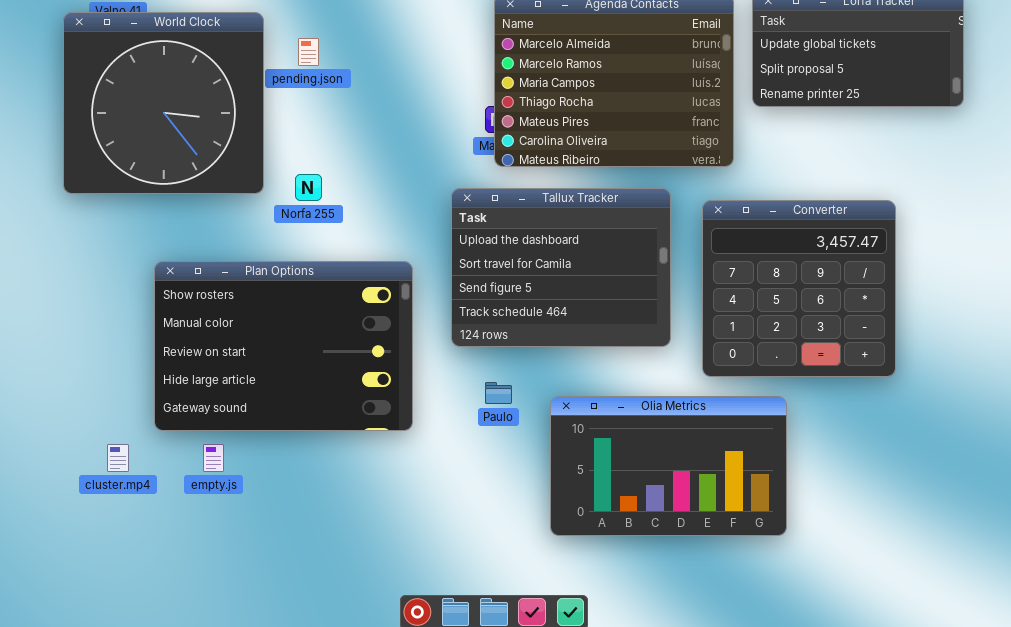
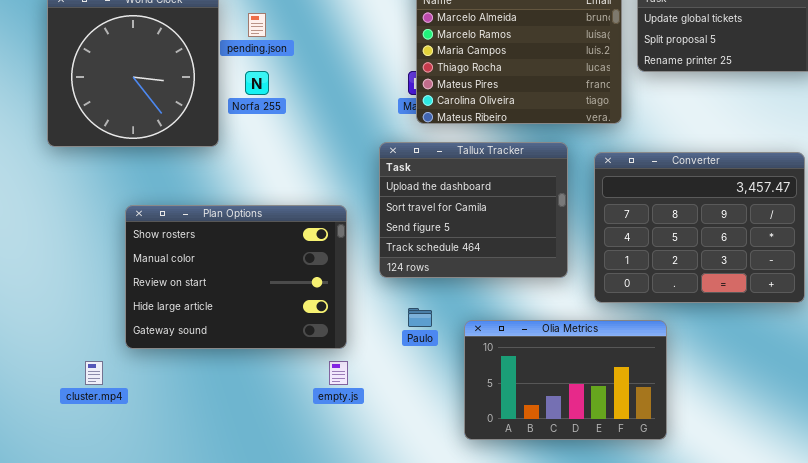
Norfa 255: [295,174,322,201] -> [245,71,269,95], moved
Converter: [702,200,896,377] -> [594,152,805,303], resized
empty.js: [203,444,224,472] -> [329,361,348,385], moved

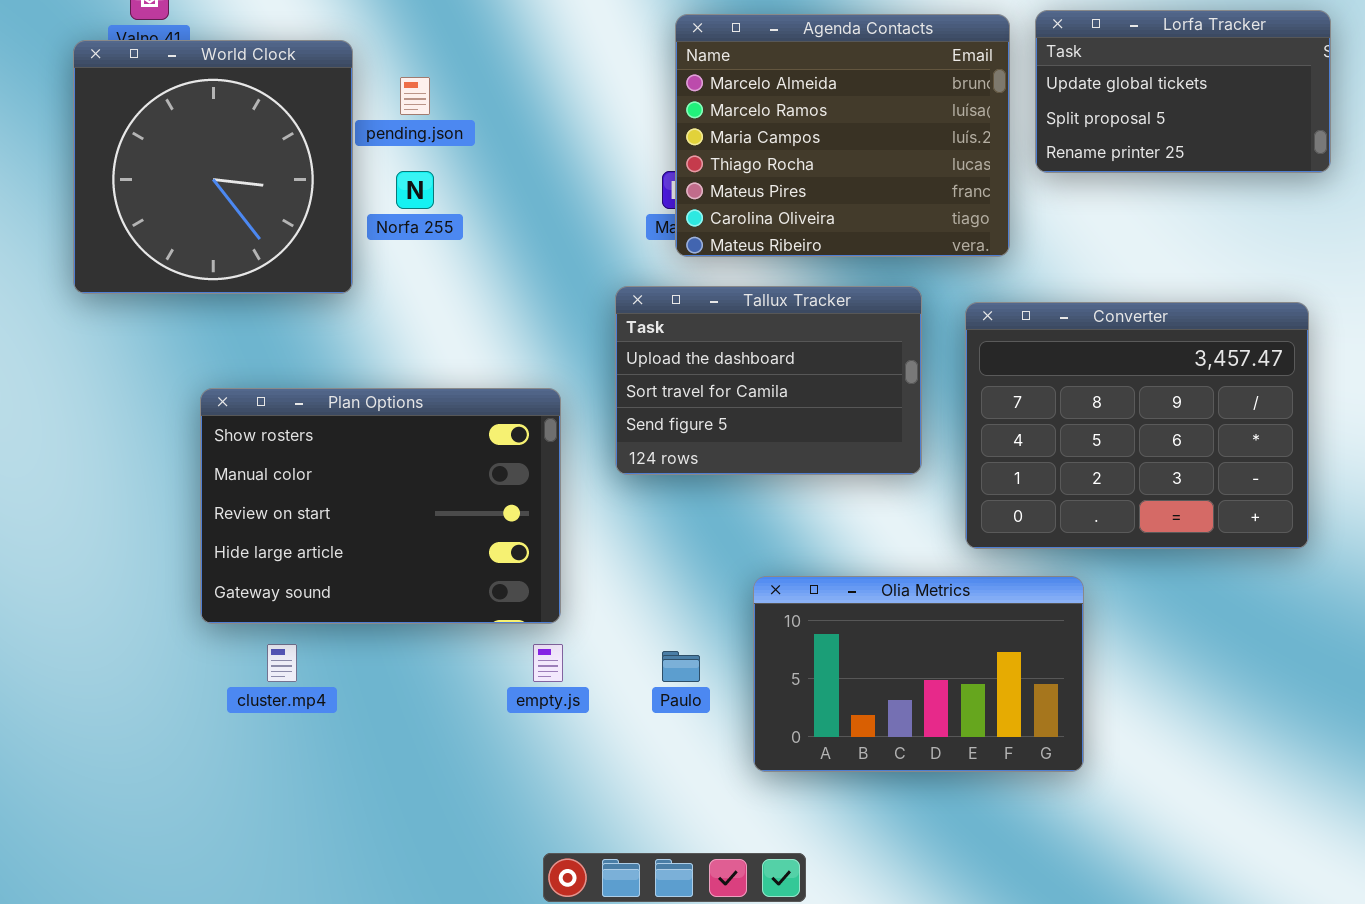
Tallux Tracker: [379,142,568,278] -> [615,286,922,475], resized
Paulo: [408,308,432,327] -> [662,651,700,682], moved
cluster.mp4: [85,361,103,385] -> [267,644,297,682], moved

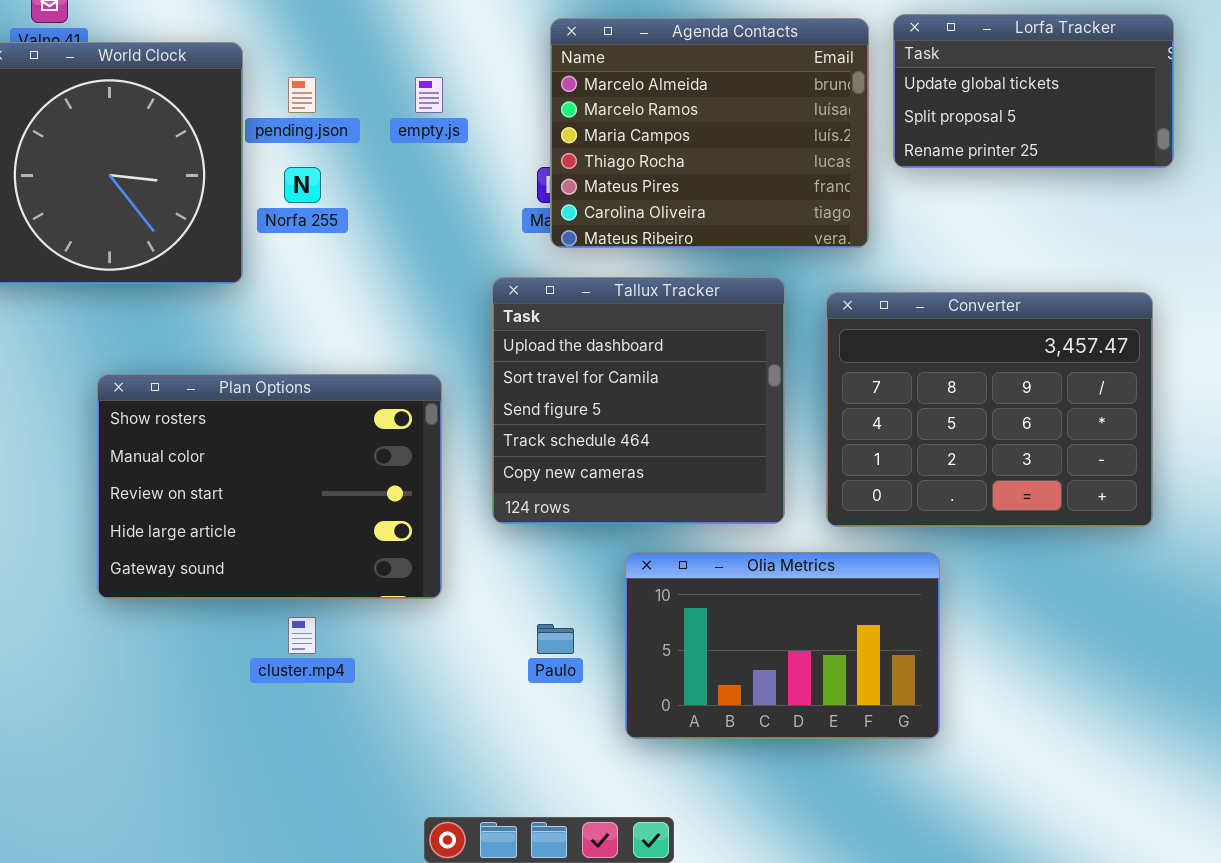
Tallux Tracker: [615,286,922,475] -> [492,277,785,524], resized
cluster.mp4: [267,644,297,682] -> [288,617,316,654], moved
empty.js: [533,644,563,682] -> [415,77,443,113], moved

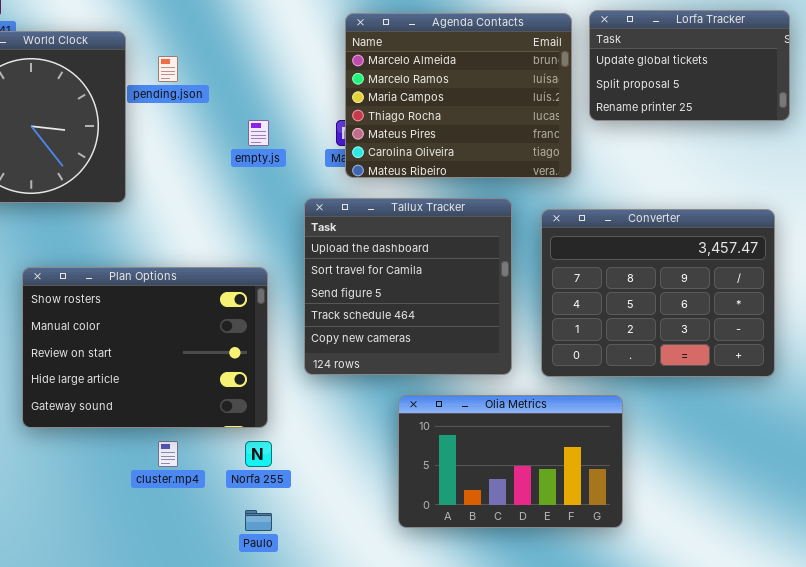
empty.js: [415,77,443,113] -> [248,120,269,146], moved
Norfa 255: [284,167,321,203] -> [245,441,272,467], moved
Paulo: [537,624,574,654] -> [245,510,272,531], moved

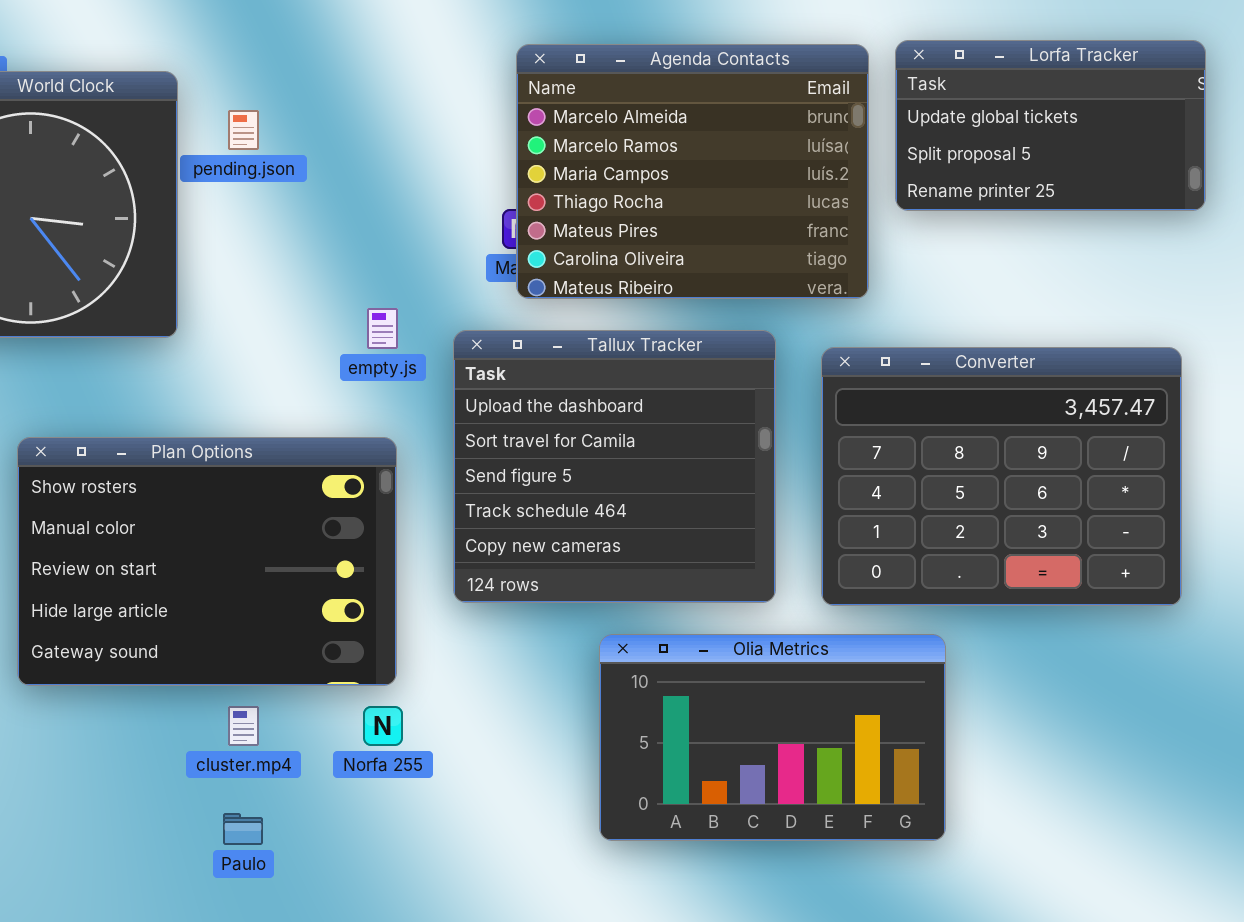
empty.js: [248,120,269,146] -> [367,308,398,349], moved
Paulo: [245,510,272,531] -> [223,813,263,845], moved

